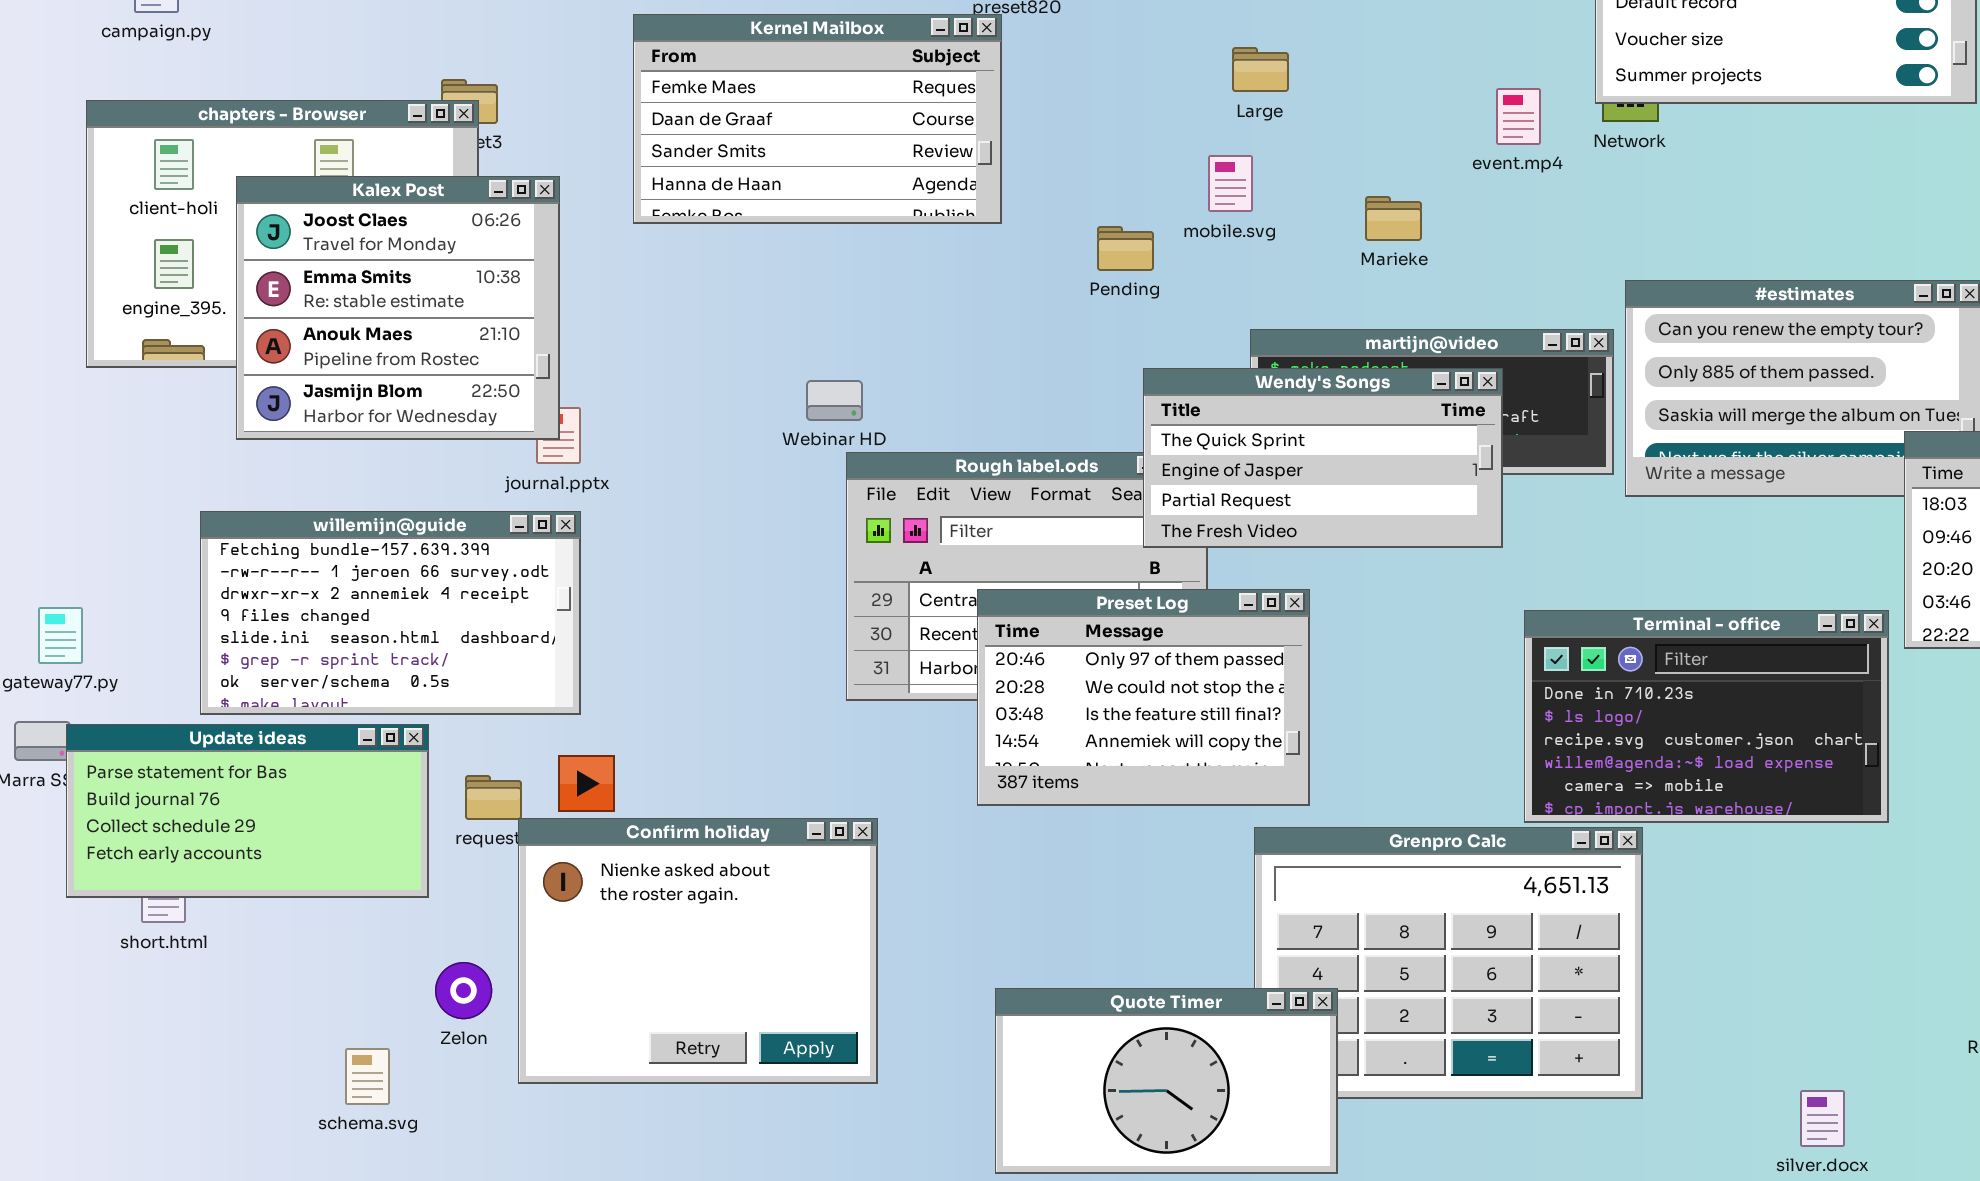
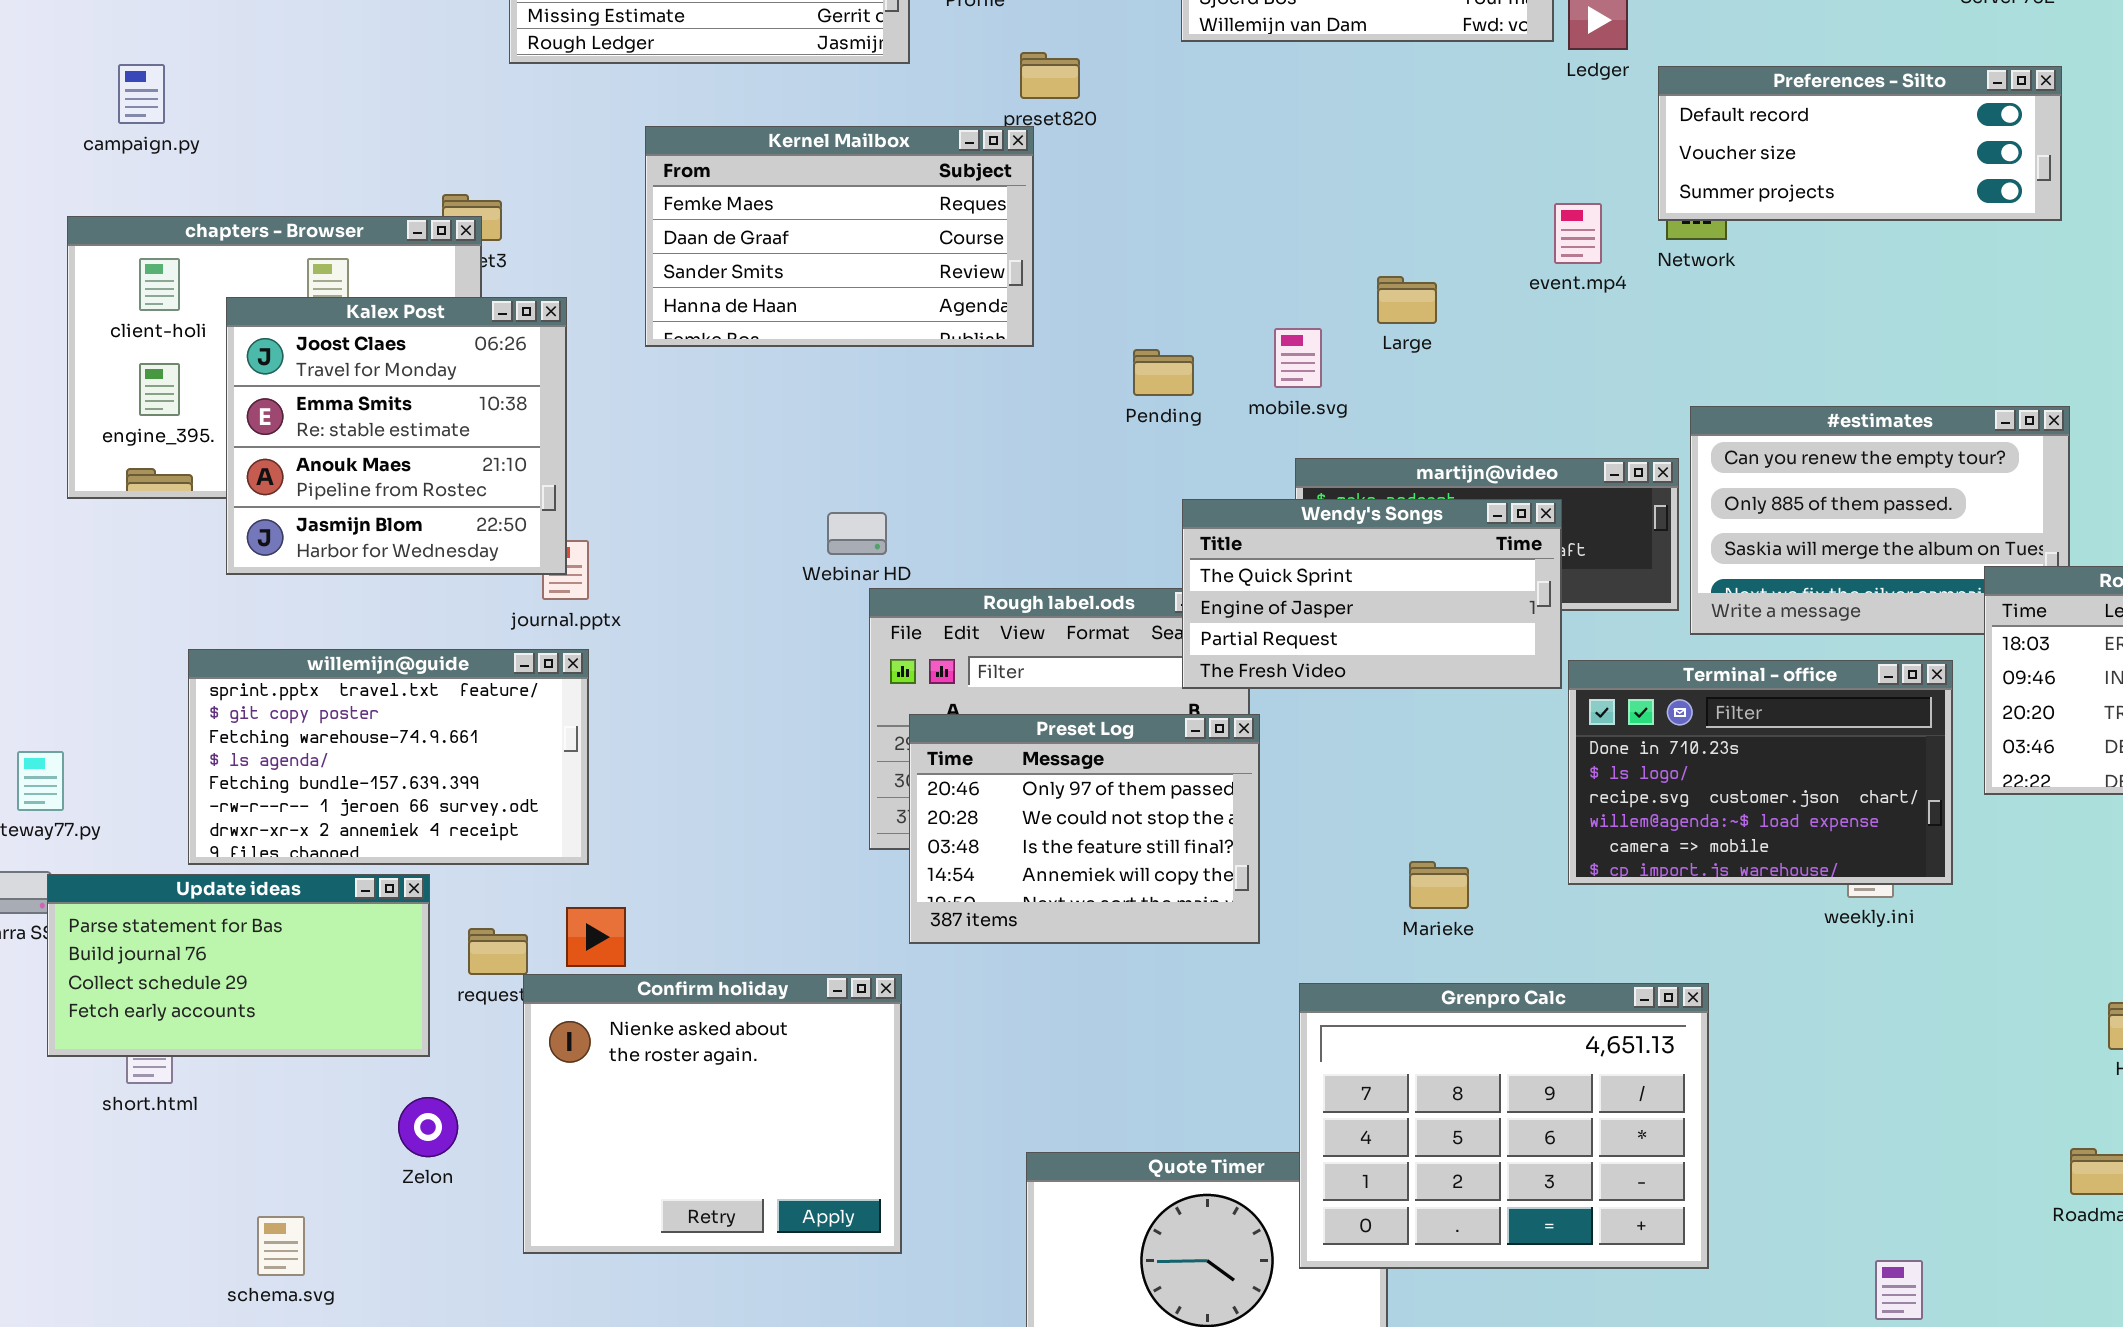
Large: [1232,47,1289,92] -> [1377,276,1437,324], moved
mobile.svg: [1208,155,1253,212] -> [1274,328,1322,388], moved
Marieke: [1365,196,1422,241] -> [1409,861,1469,909], moved
willemijn@guide: [200,511,581,715] -> [188,649,589,865], scrolled up 4 rows
Preset Log: [977,589,1310,806] -> [909,714,1260,944], moved
Terminal - office: [1524,610,1889,823] -> [1568,660,1953,885], moved
Grenpro Calc: [1254,827,1643,1099] -> [1299,983,1709,1269], raised
Zelon: [435,962,492,1019] -> [398,1097,458,1157], moved
schema.svg: [345,1048,390,1105] -> [257,1216,305,1276], moved

